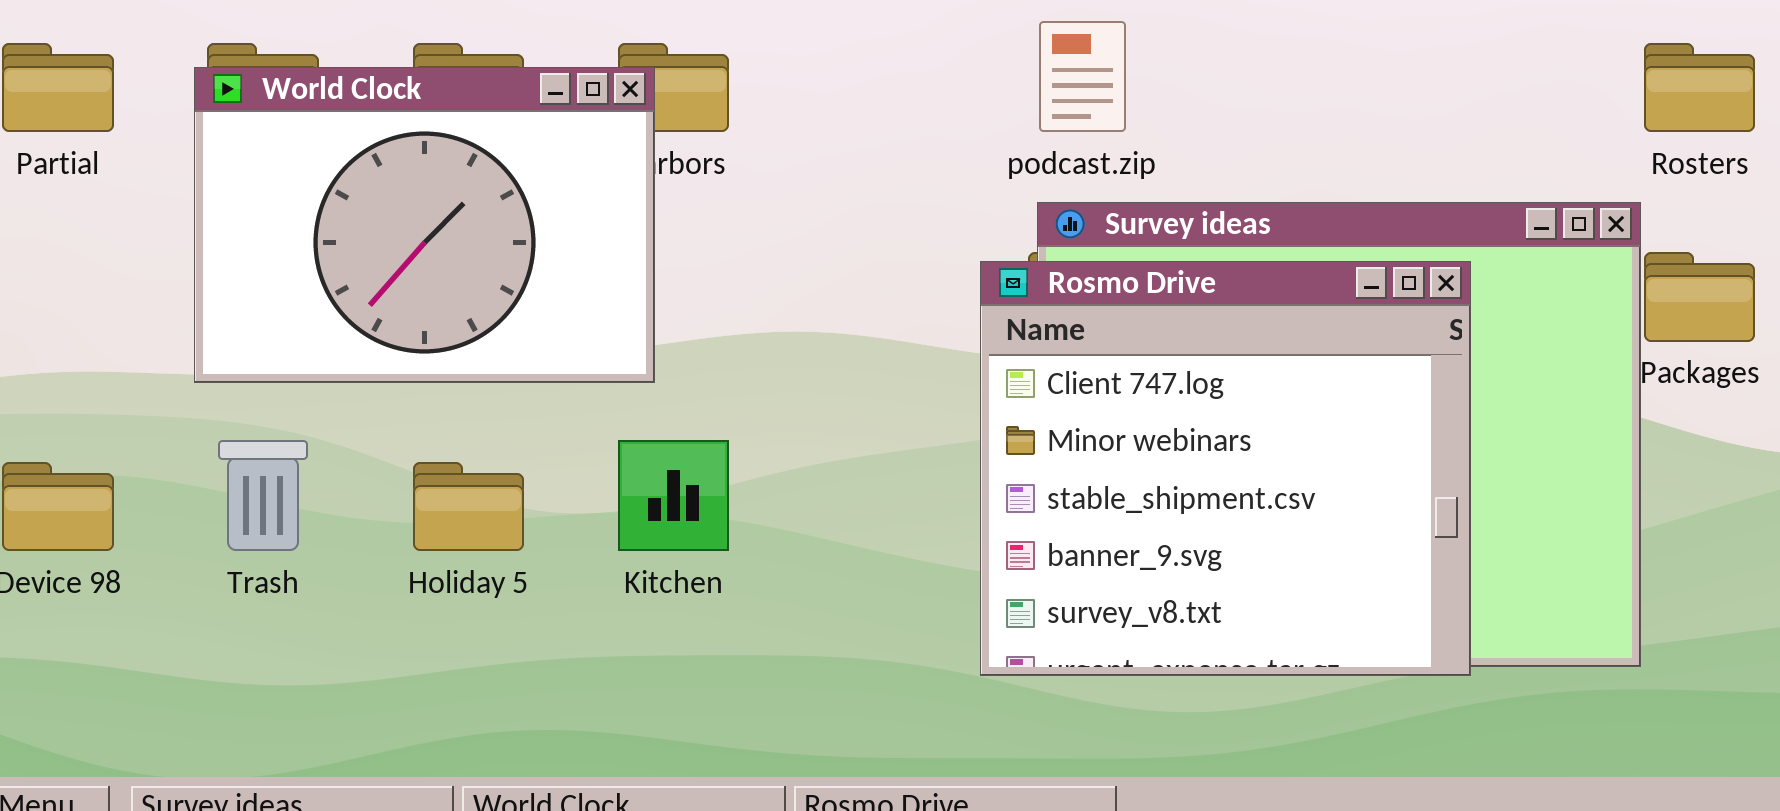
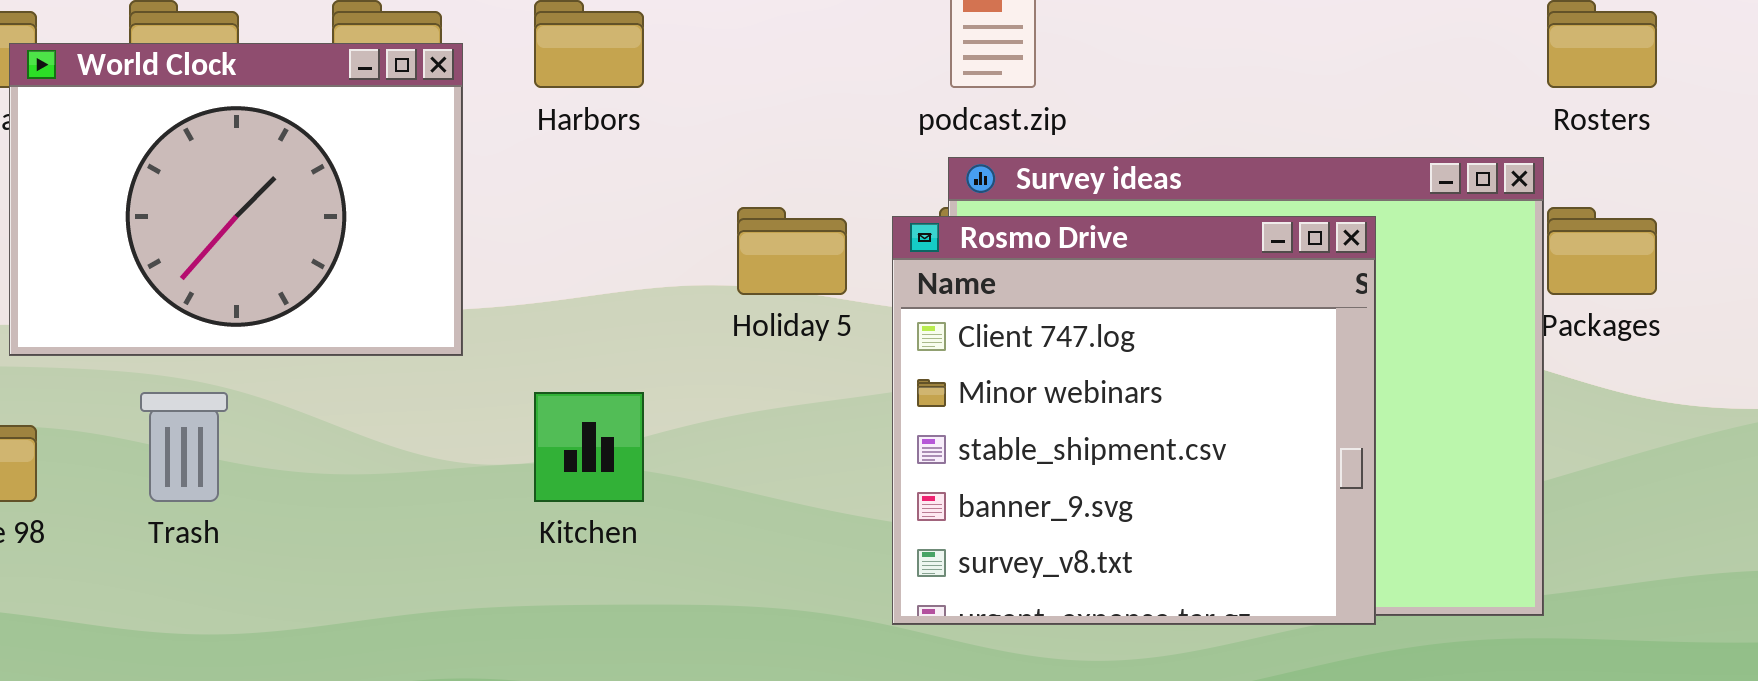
World Clock: [194,67,655,383] -> [9,43,463,356], moved
Holiday 5: [413,462,524,551] -> [737,207,847,295], moved

